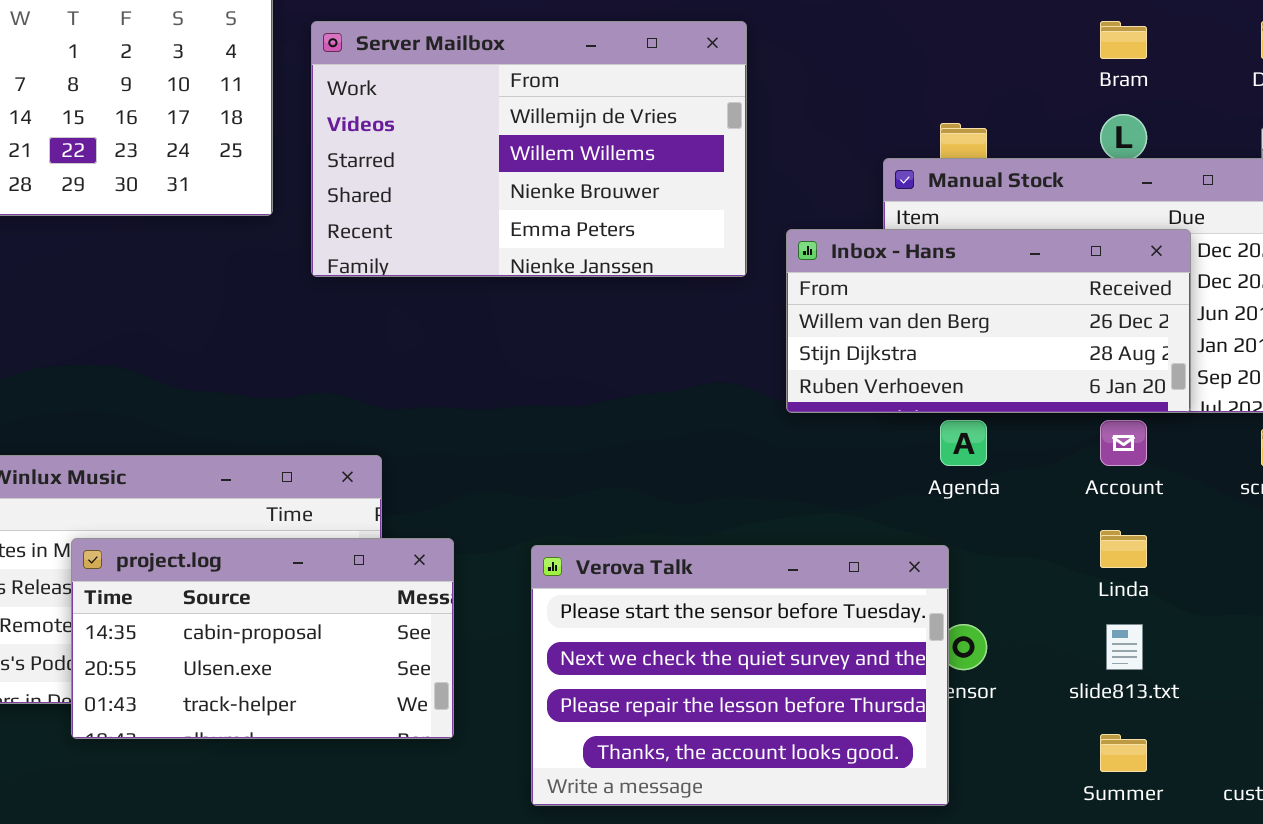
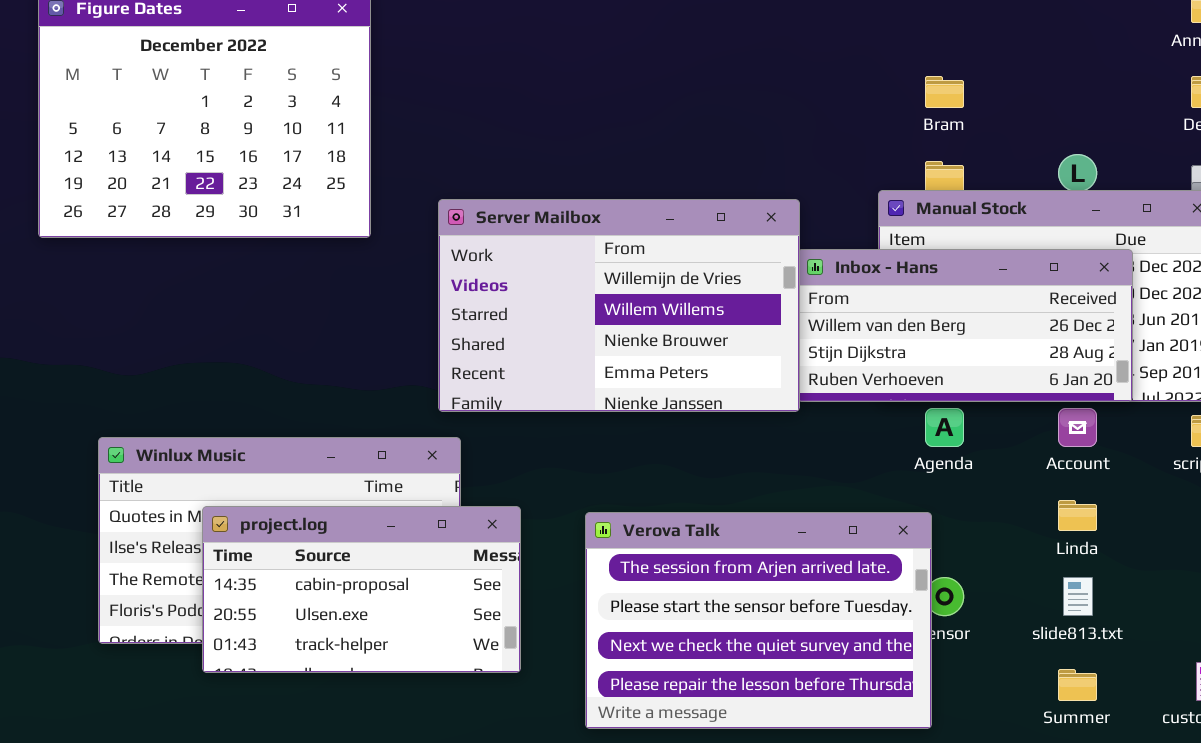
Server Mailbox: [311,21,747,277] -> [438,199,800,412], moved
Bram: [1100,21,1147,59] -> [925,76,964,108], moved
Verova Talk: [531,545,949,806] -> [585,512,932,729], scrolled up 1 row

